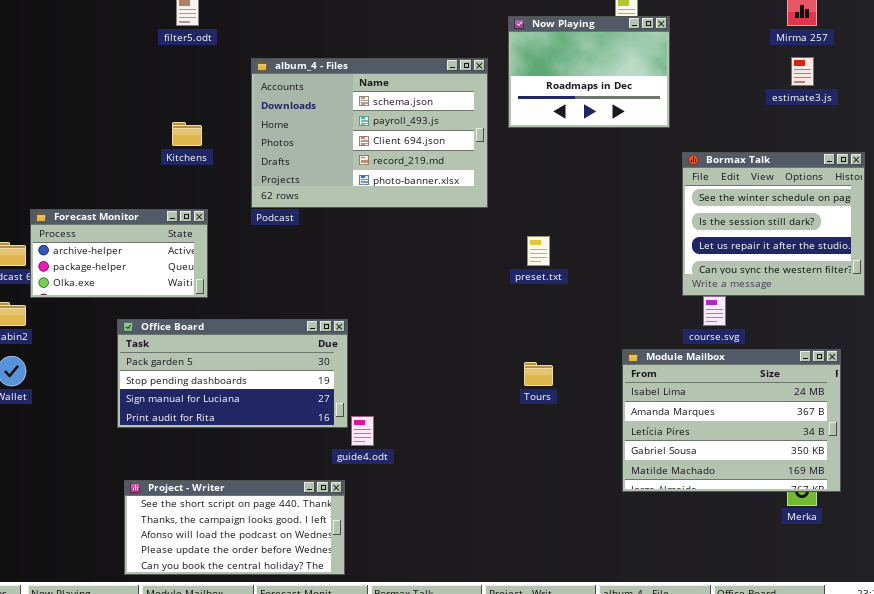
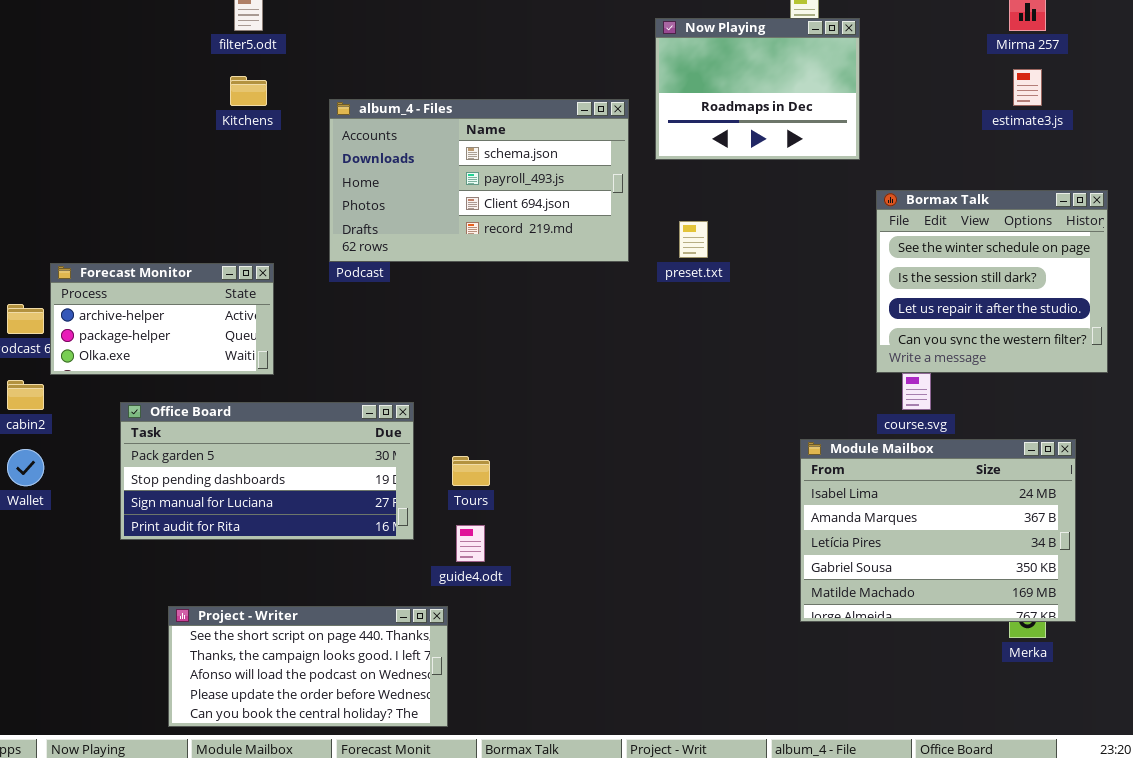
album_4 - Files: [251,58,488,208] -> [329,99,629,262], resized
Kitchens: [172,122,202,146] -> [230,76,267,106], moved
preset.txt: [527,236,550,266] -> [679,221,708,258], moved
Office Board: [117,319,348,428] -> [120,402,414,540], moved
Tours: [524,362,553,386] -> [452,456,490,486], moved

